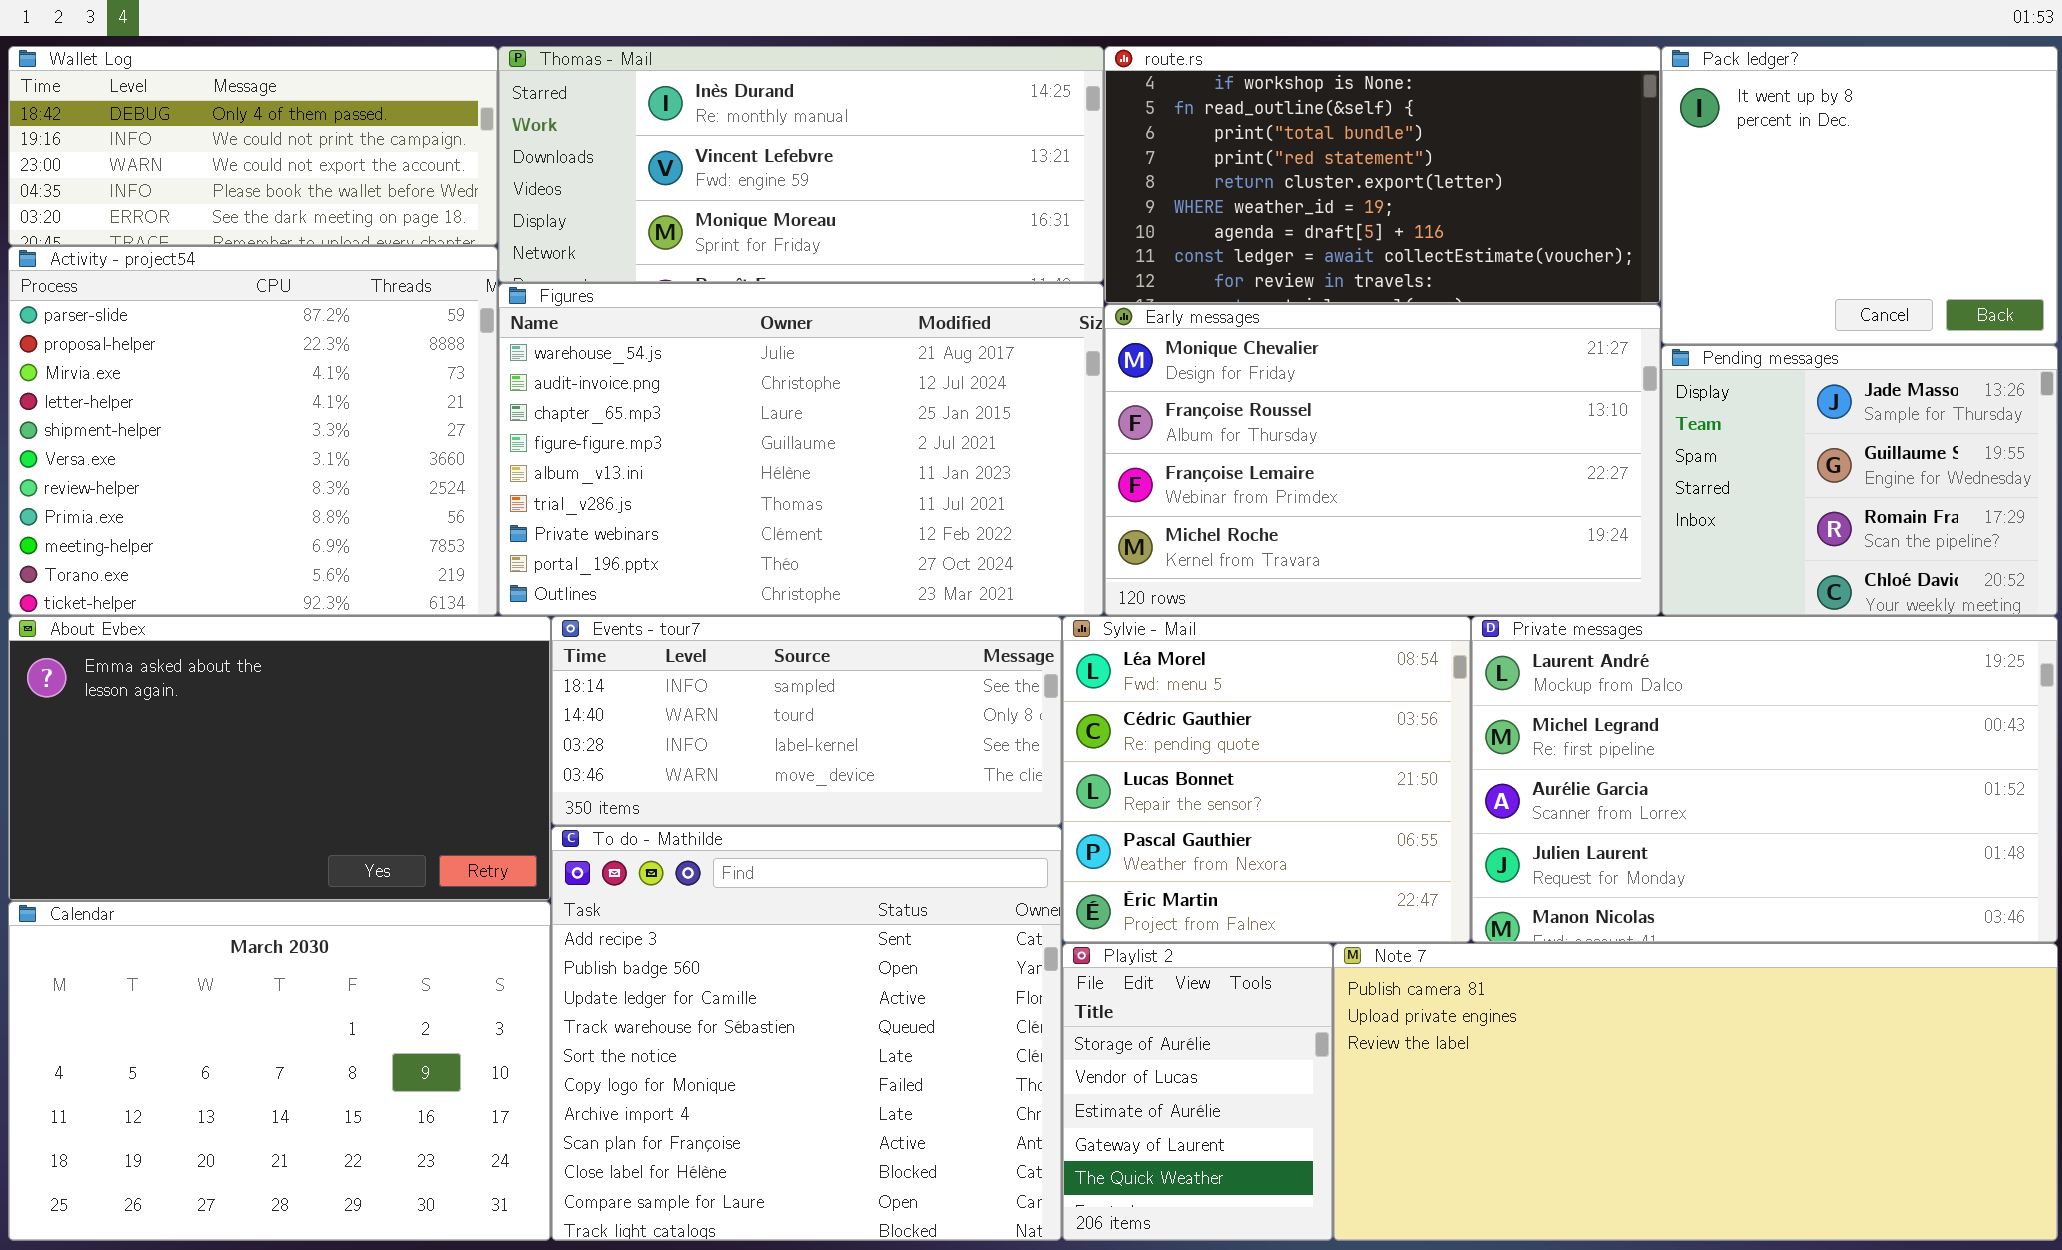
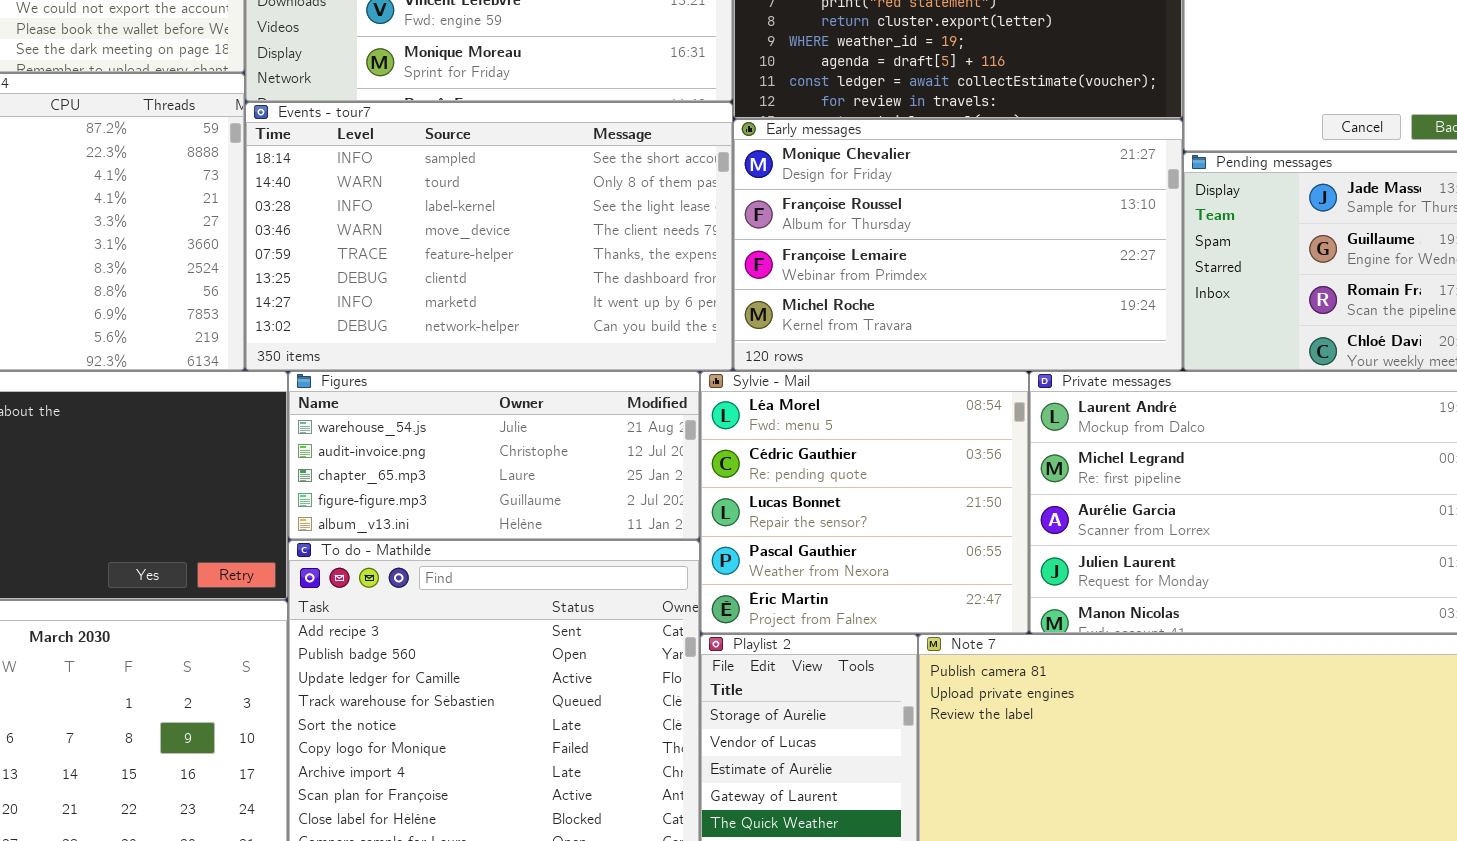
Figures: [498,283,1104,616] -> [288,371,700,540], moved, resized
Events - tour7: [551,616,1062,826] -> [245,102,733,371], moved, resized

